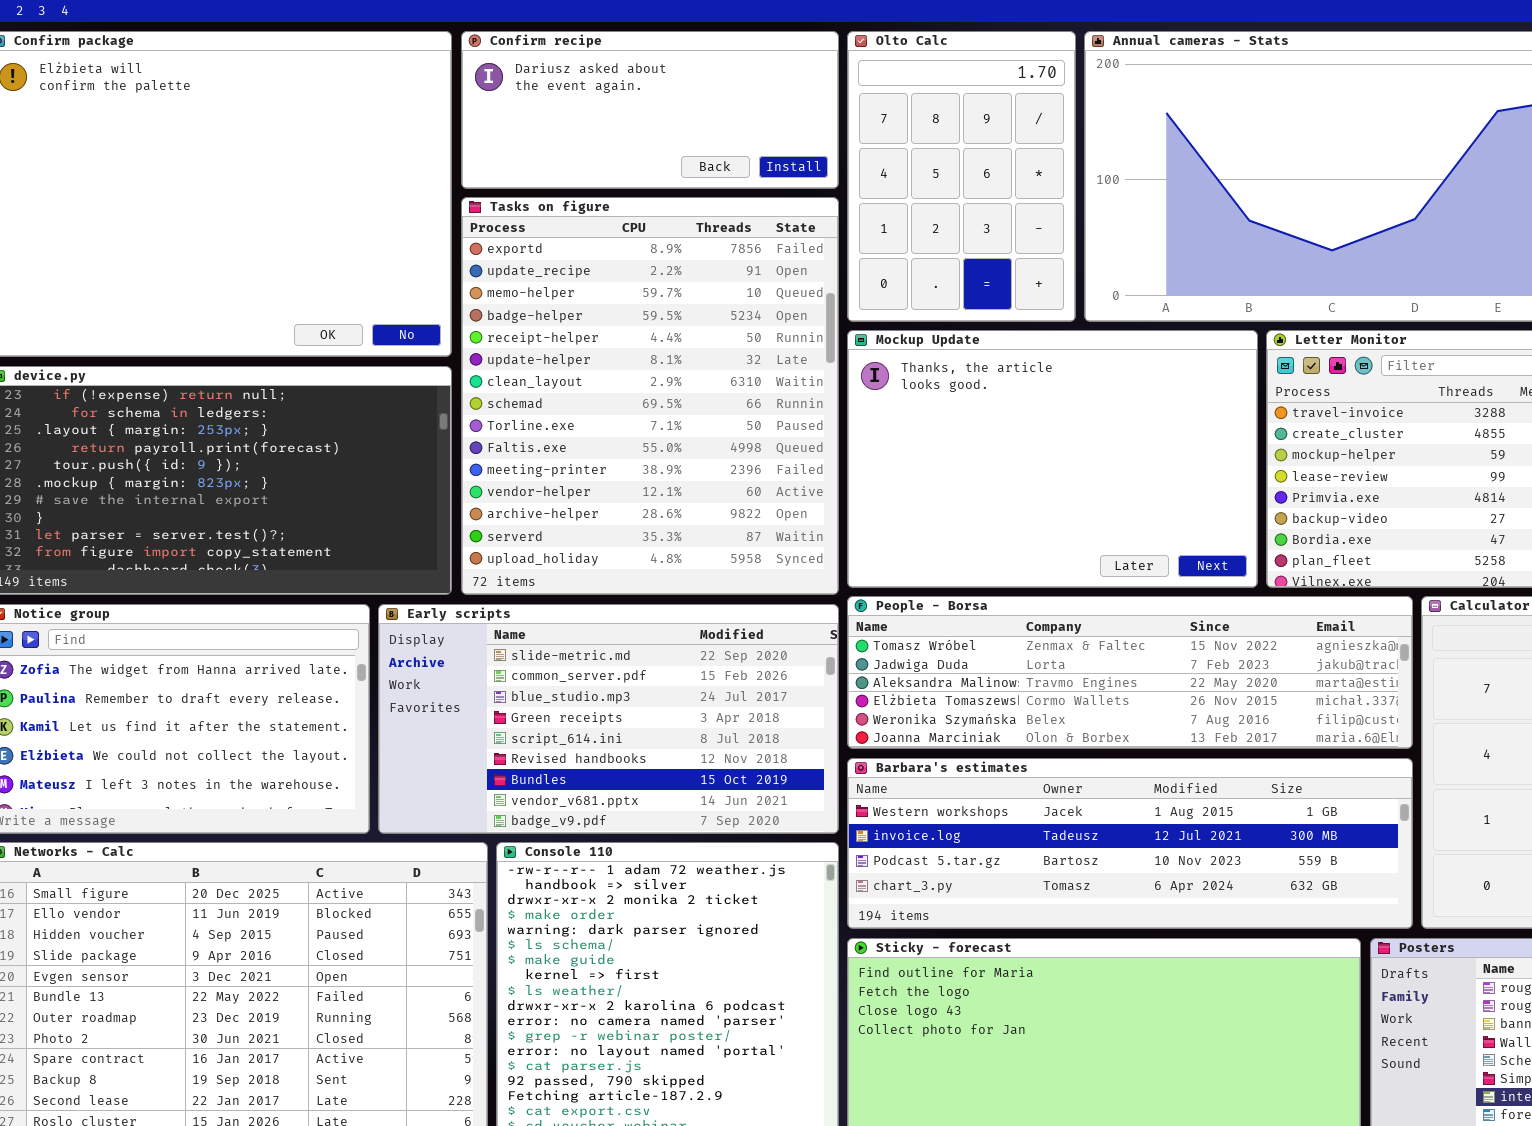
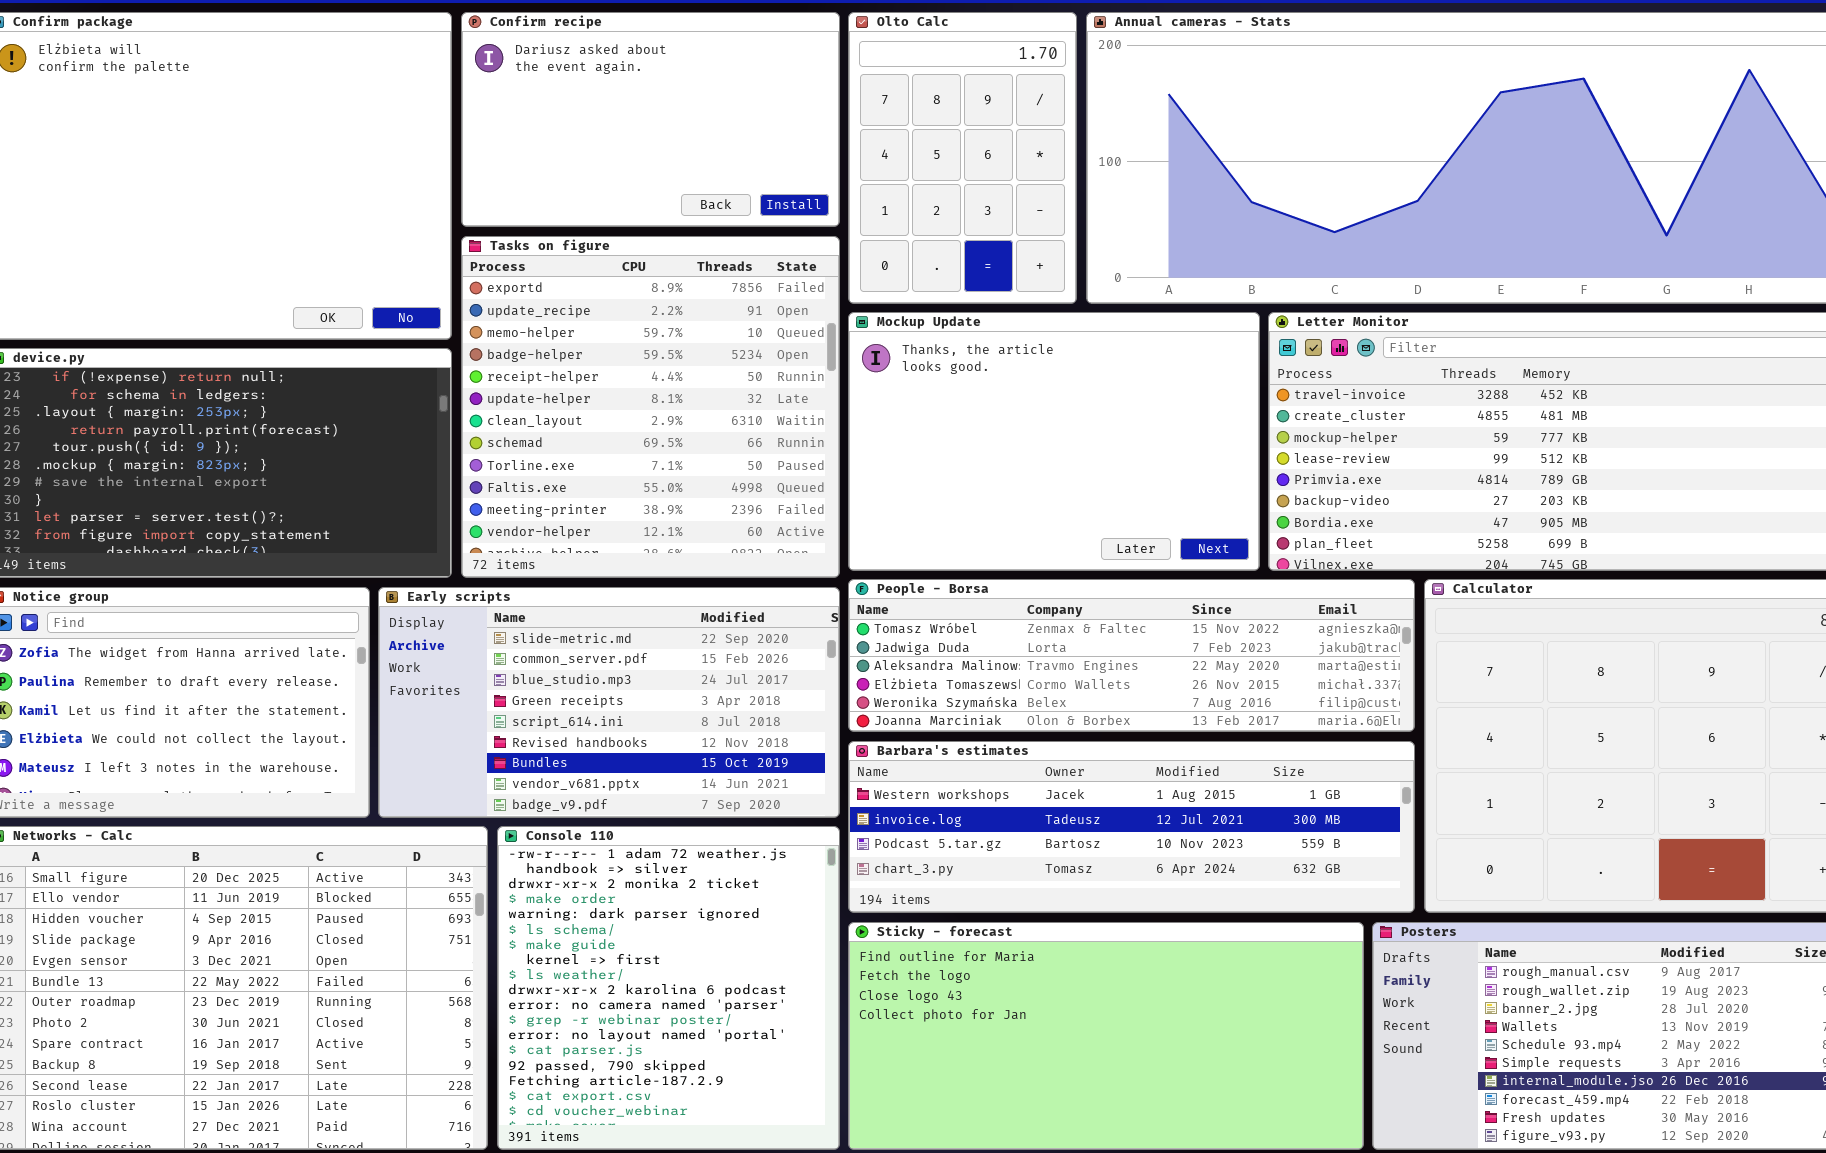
Confirm recipe: [461,31,839,189] -> [461,12,840,227], resized
Tasks on figure: [461,197,839,595] -> [461,236,840,578], resized

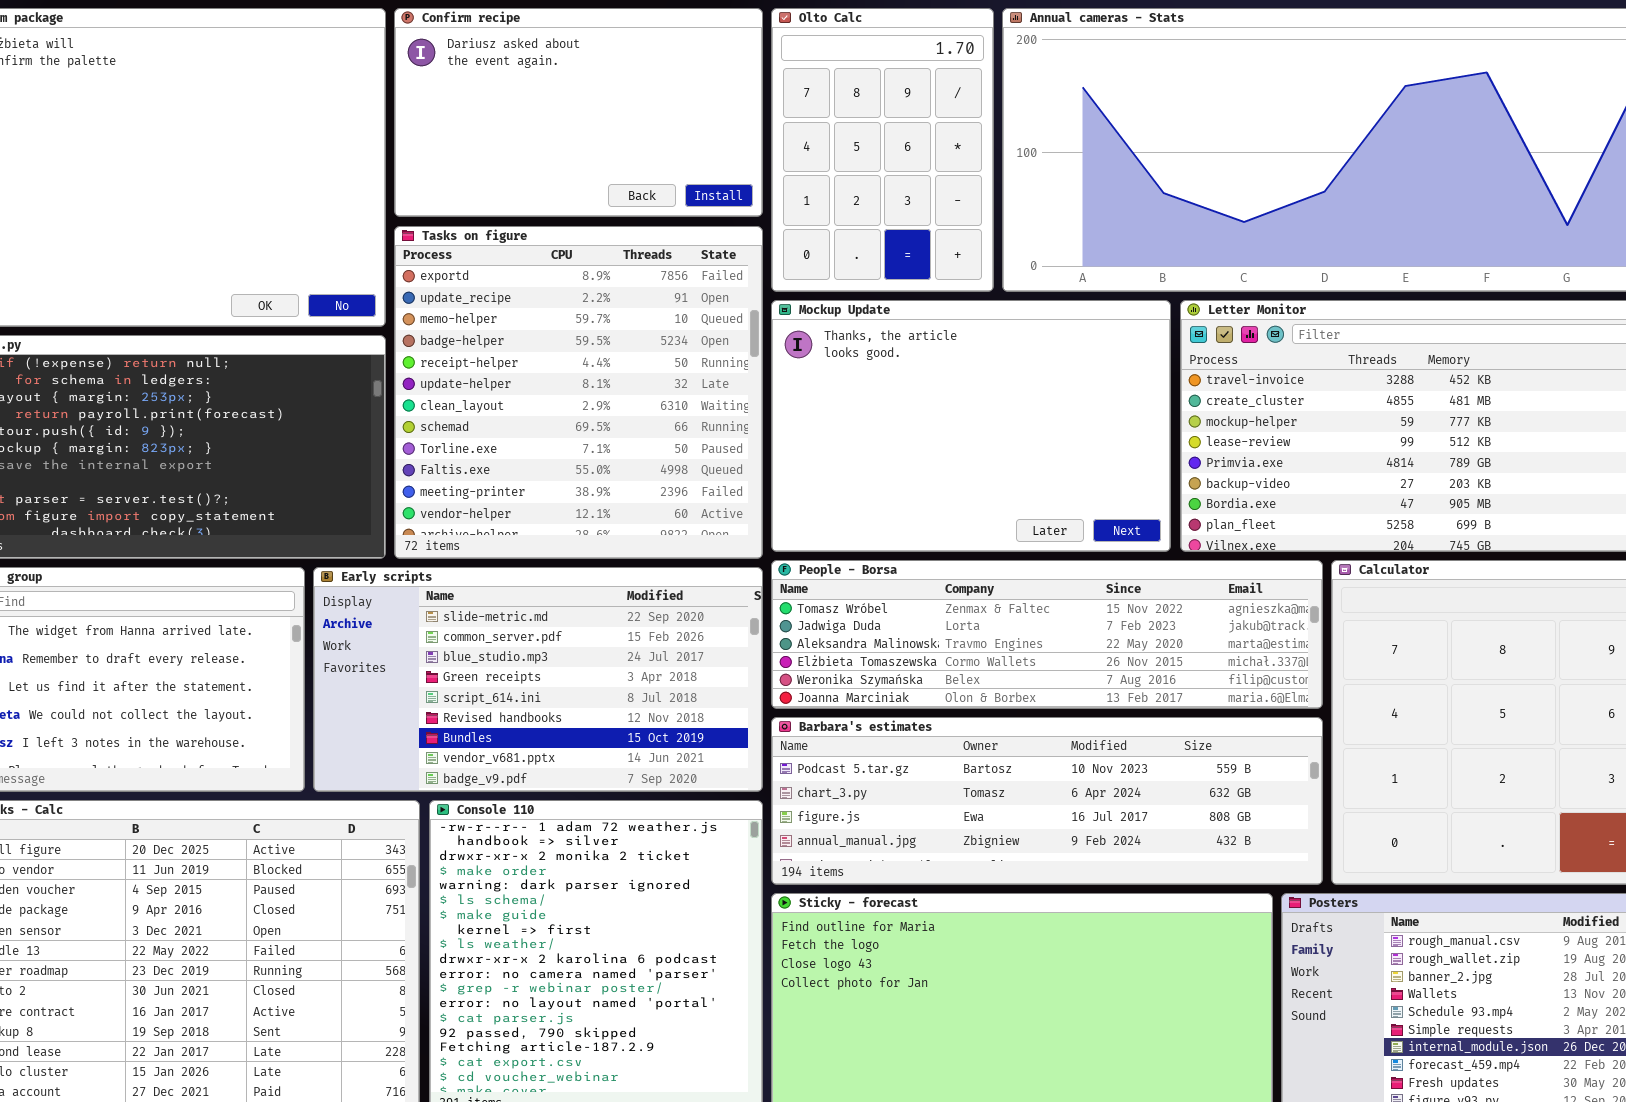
Barbara's estimates: [848,741,1415,913] -> [771,717,1323,885], scrolled down 2 rows

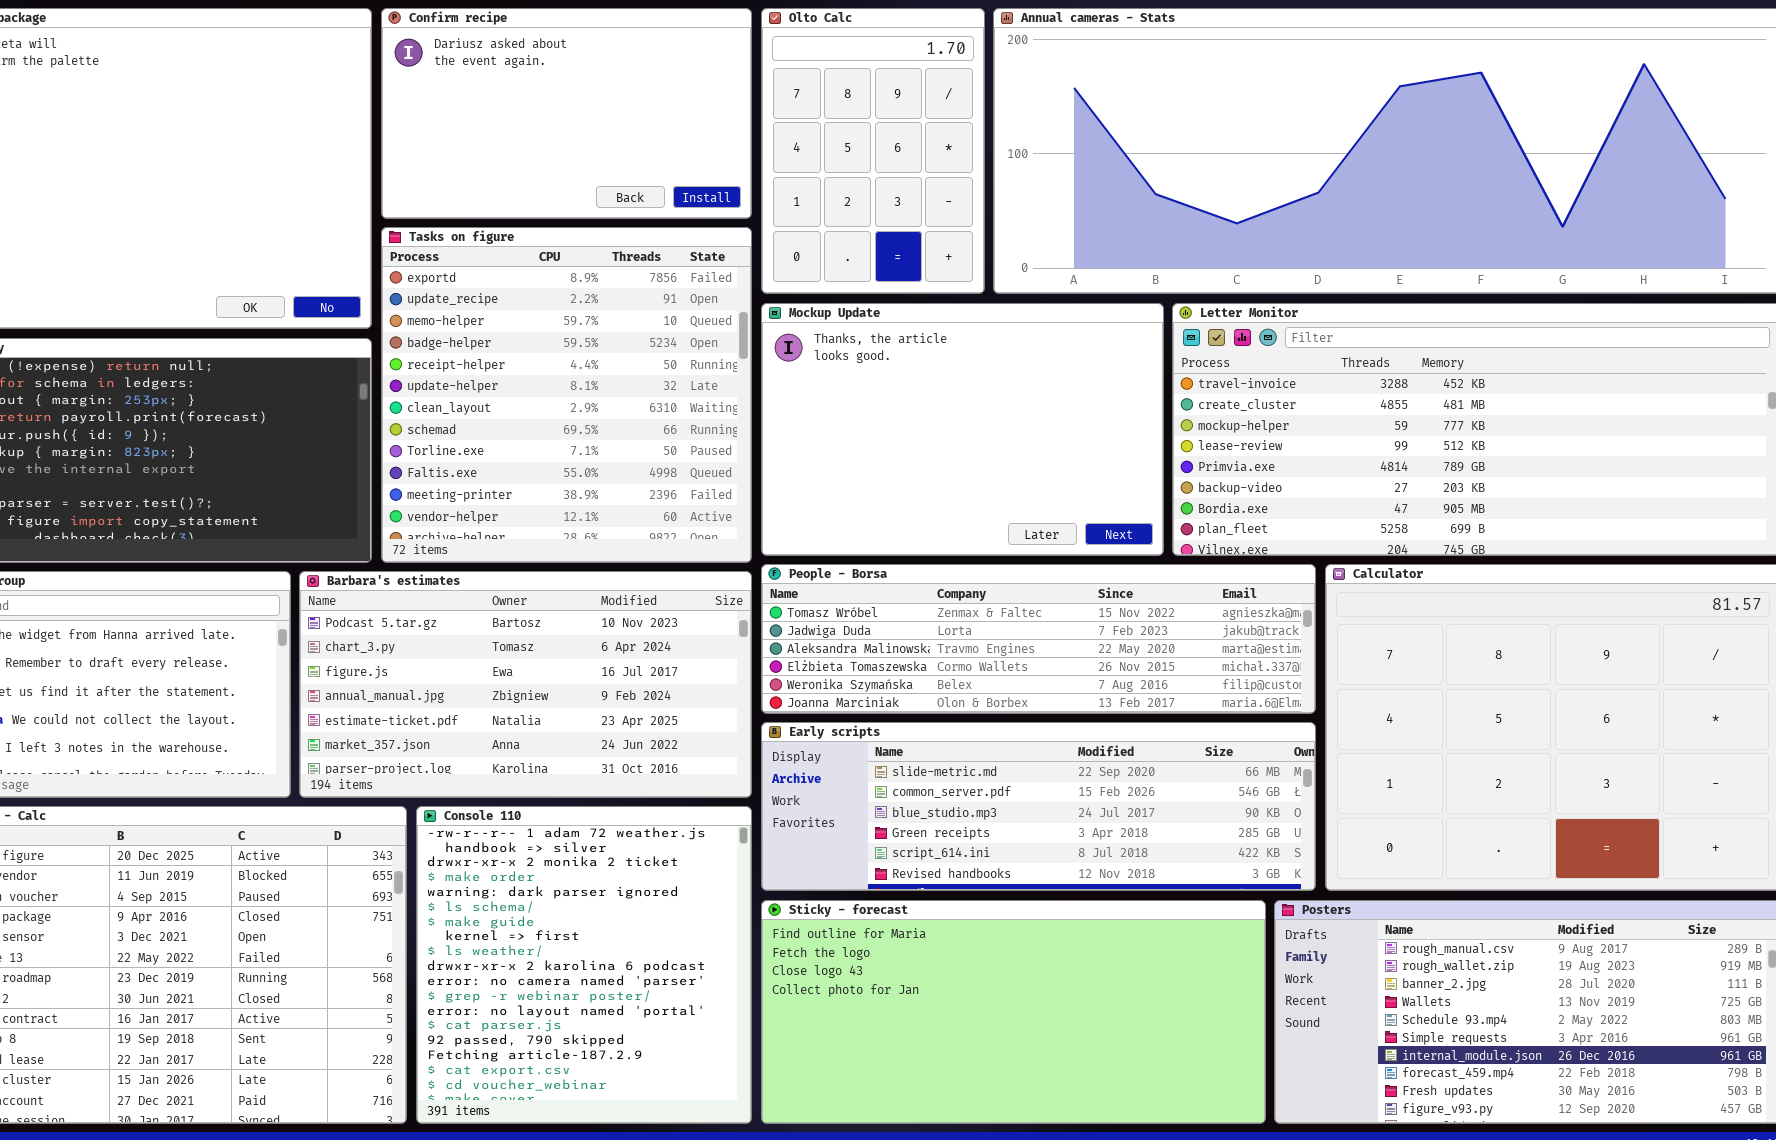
Early scripts: [313,567,763,792] -> [761,722,1316,891], moved, resized
Barbara's estimates: [771,717,1323,885] -> [299,571,752,798], moved, resized

